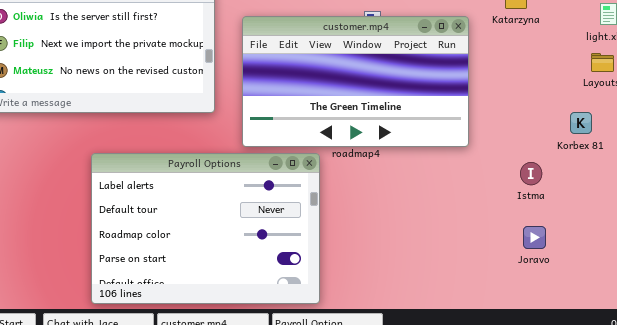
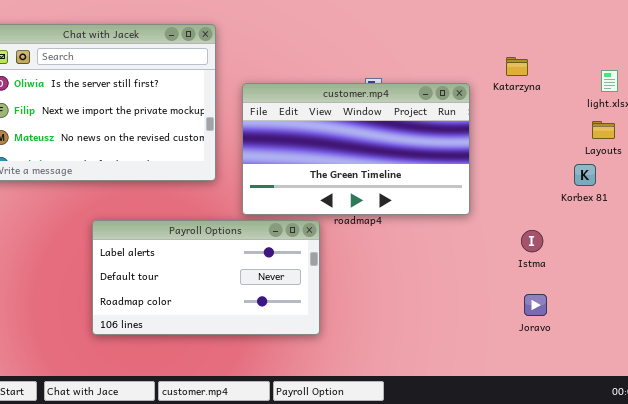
Korbex 81: [570,112,592,134] -> [574,164,596,186], moved
Payroll Options: [91,153,320,304] -> [92,220,320,335], resized

